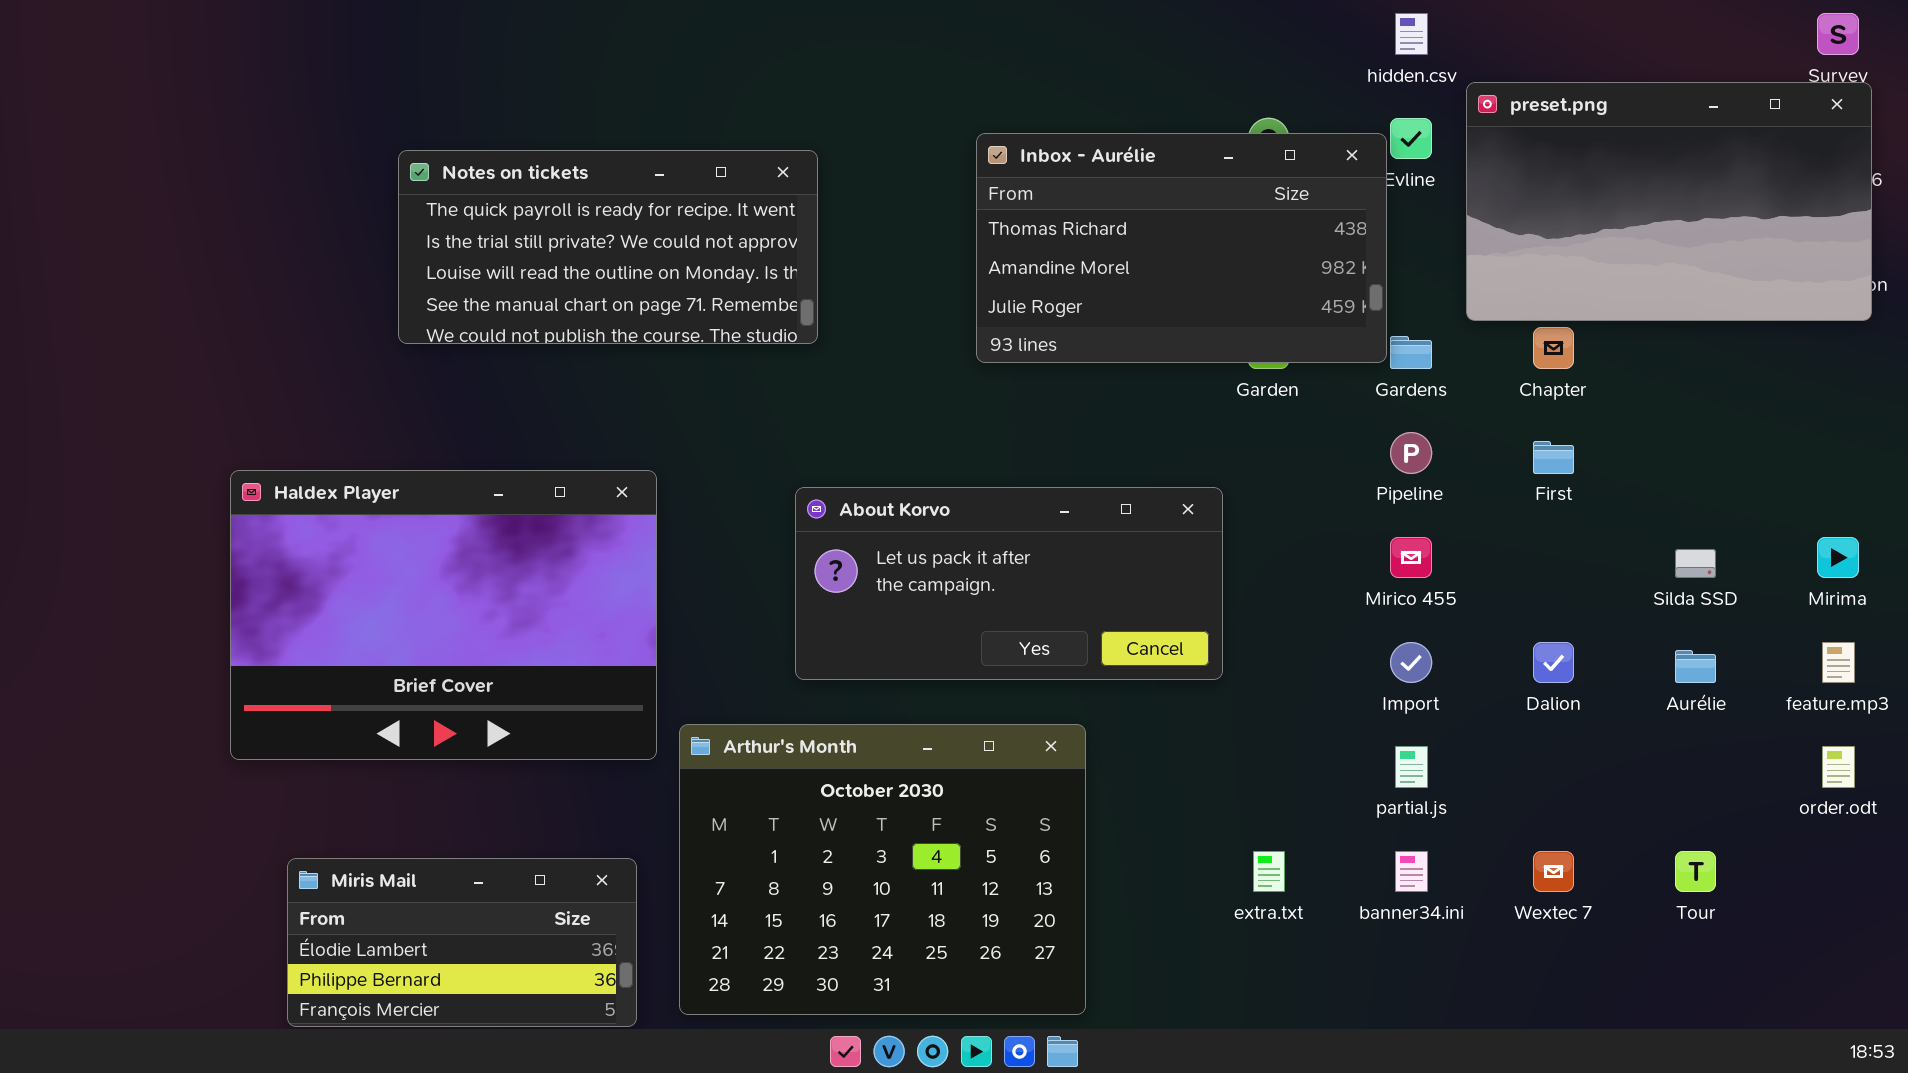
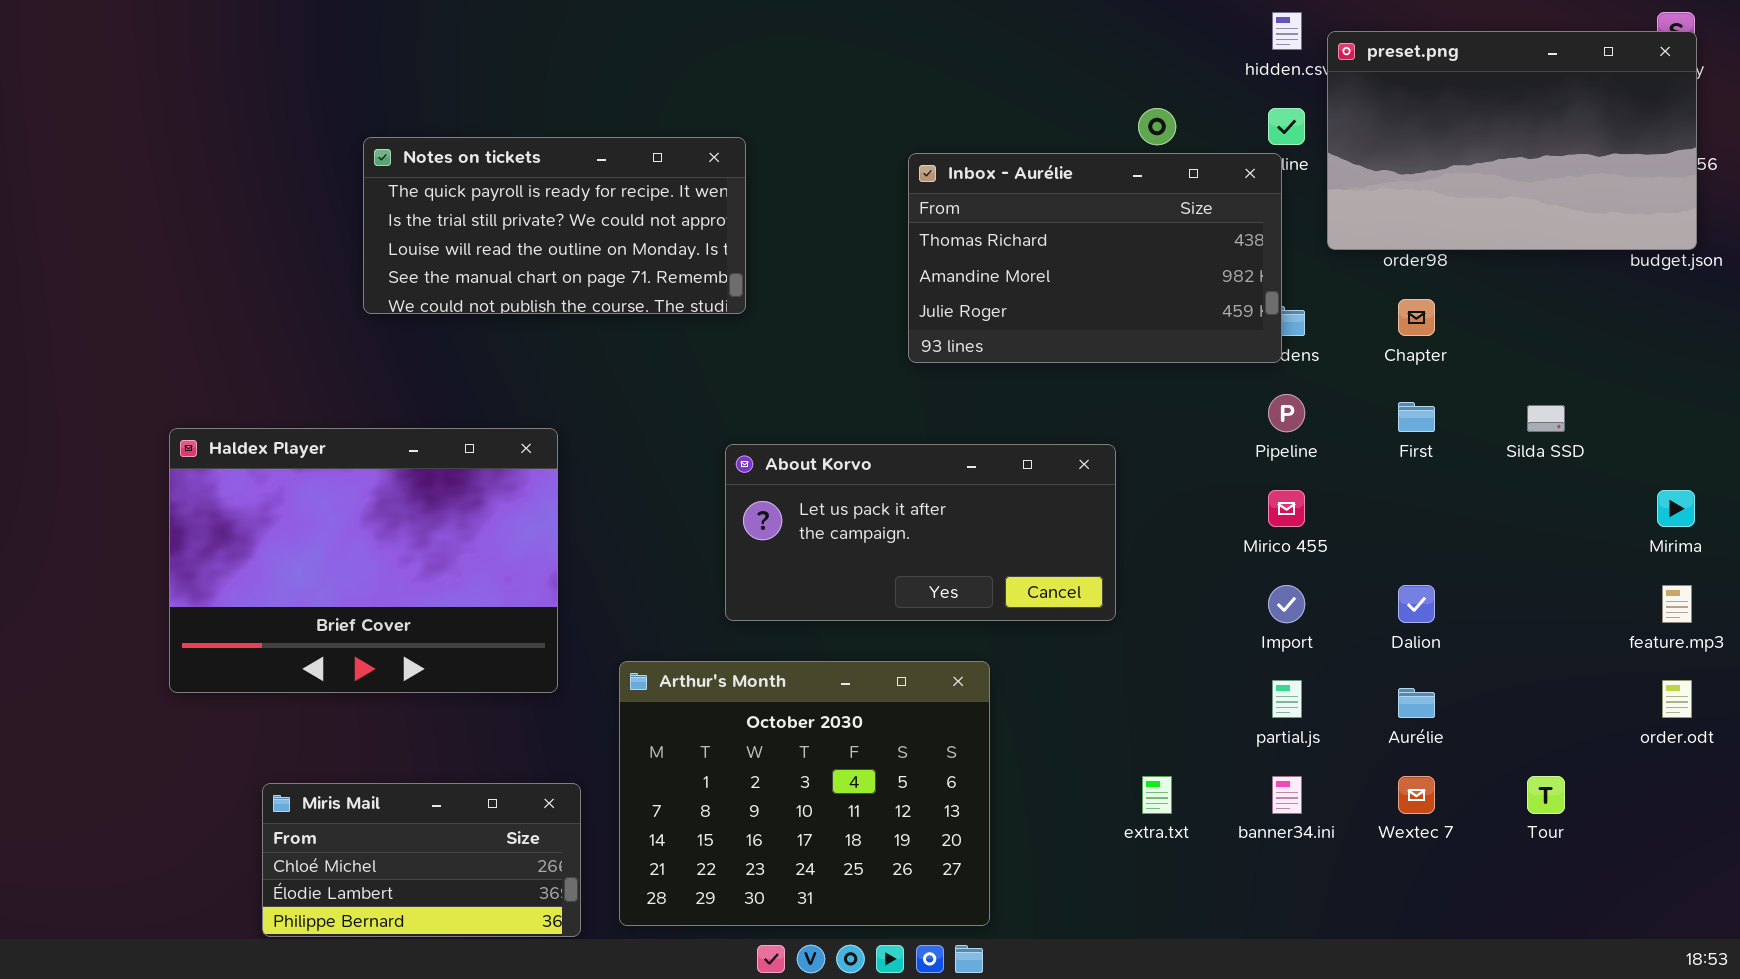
preset.png: [1466,82,1872,321] -> [1327,31,1697,250], moved
Inbox - Aurélie: [976,133,1387,363] -> [908,153,1282,363], moved
Haldex Player: [230,470,657,760] -> [169,428,558,693], moved
Silda SSD: [1675,549,1716,578] -> [1527,405,1565,432], moved
Aurélie: [1675,650,1716,683] -> [1398,688,1435,718], moved
Miris Mail: [287,858,637,1027] -> [262,783,581,937], scrolled up 1 row

